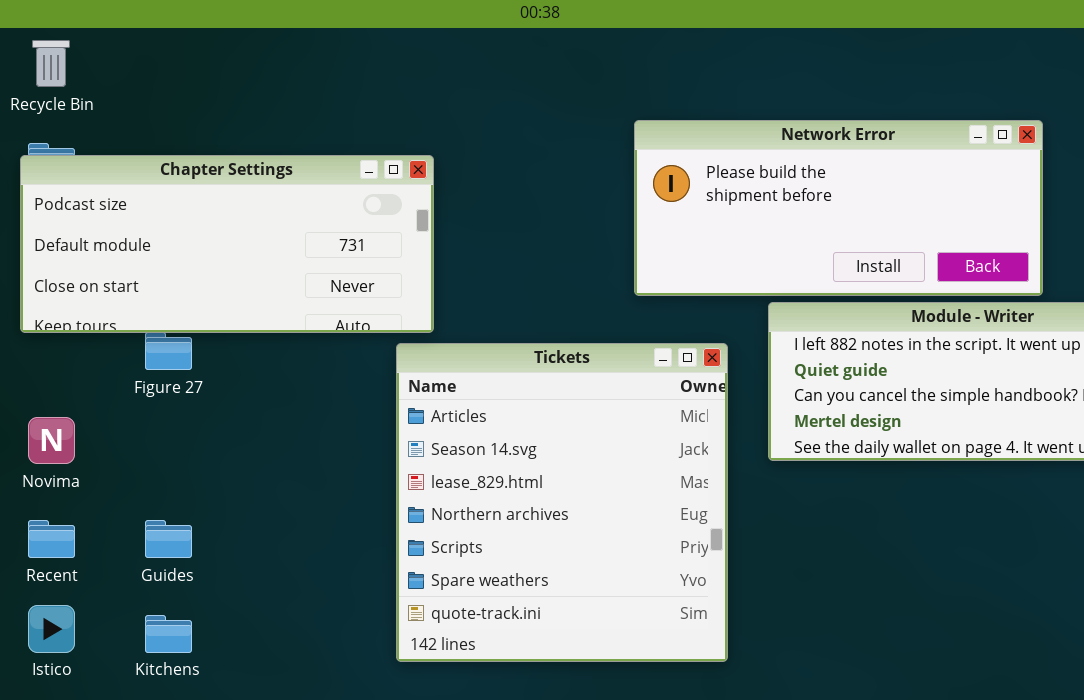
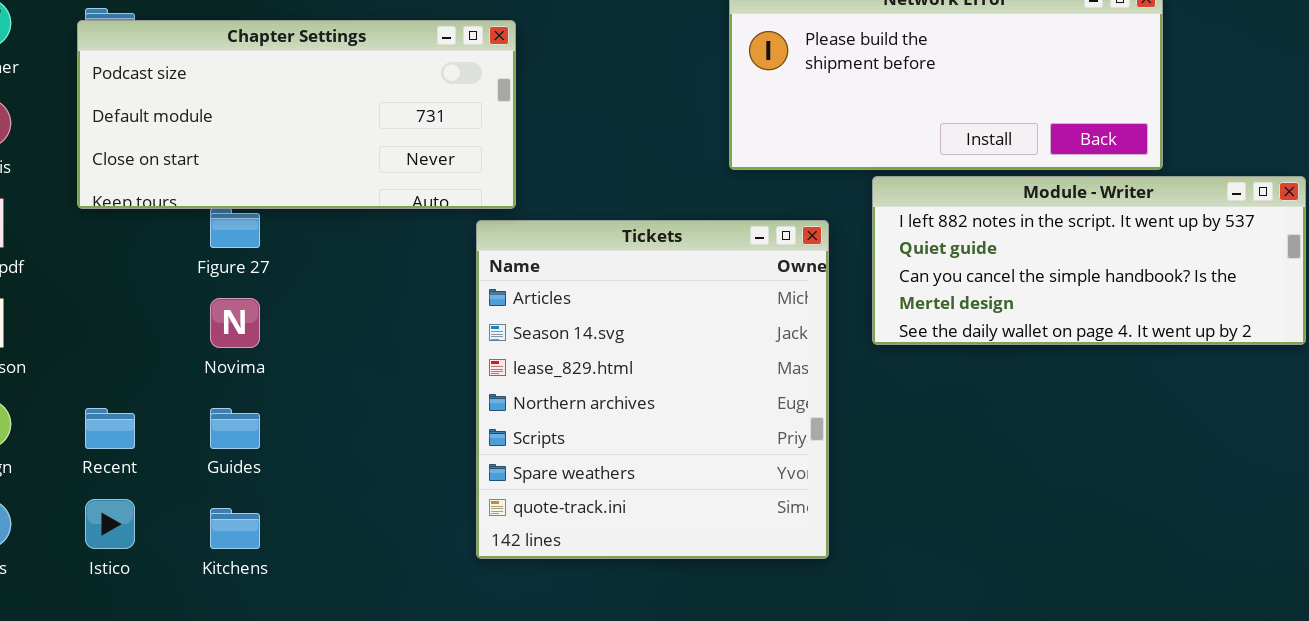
Novima: [28,417,75,464] -> [210,298,260,348], moved

